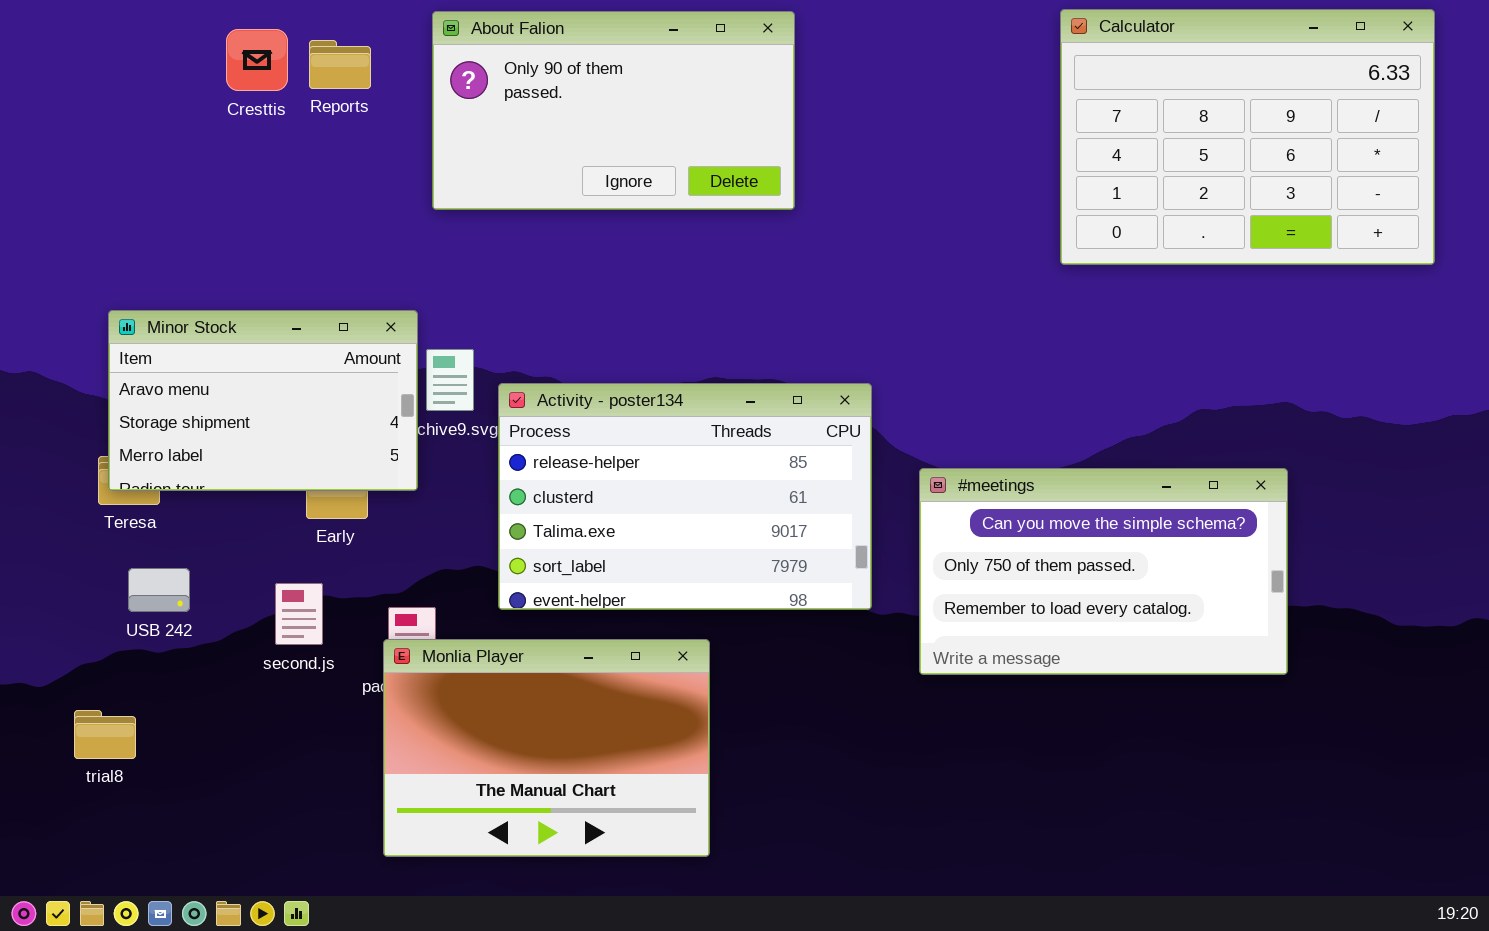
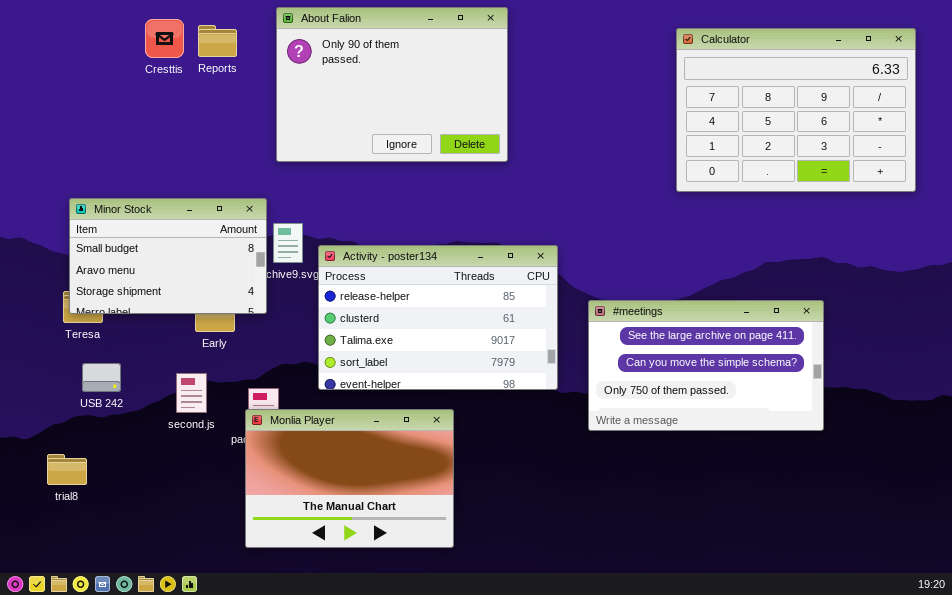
Calculator: [1060,9,1435,265] -> [676,28,916,192], moved
About Falion: [432,11,795,210] -> [276,7,508,162], resized
Minor Stock: [108,310,418,491] -> [69,198,267,314], scrolled up 1 row
#meetings: [919,468,1288,675] -> [588,300,824,431], scrolled up 1 row

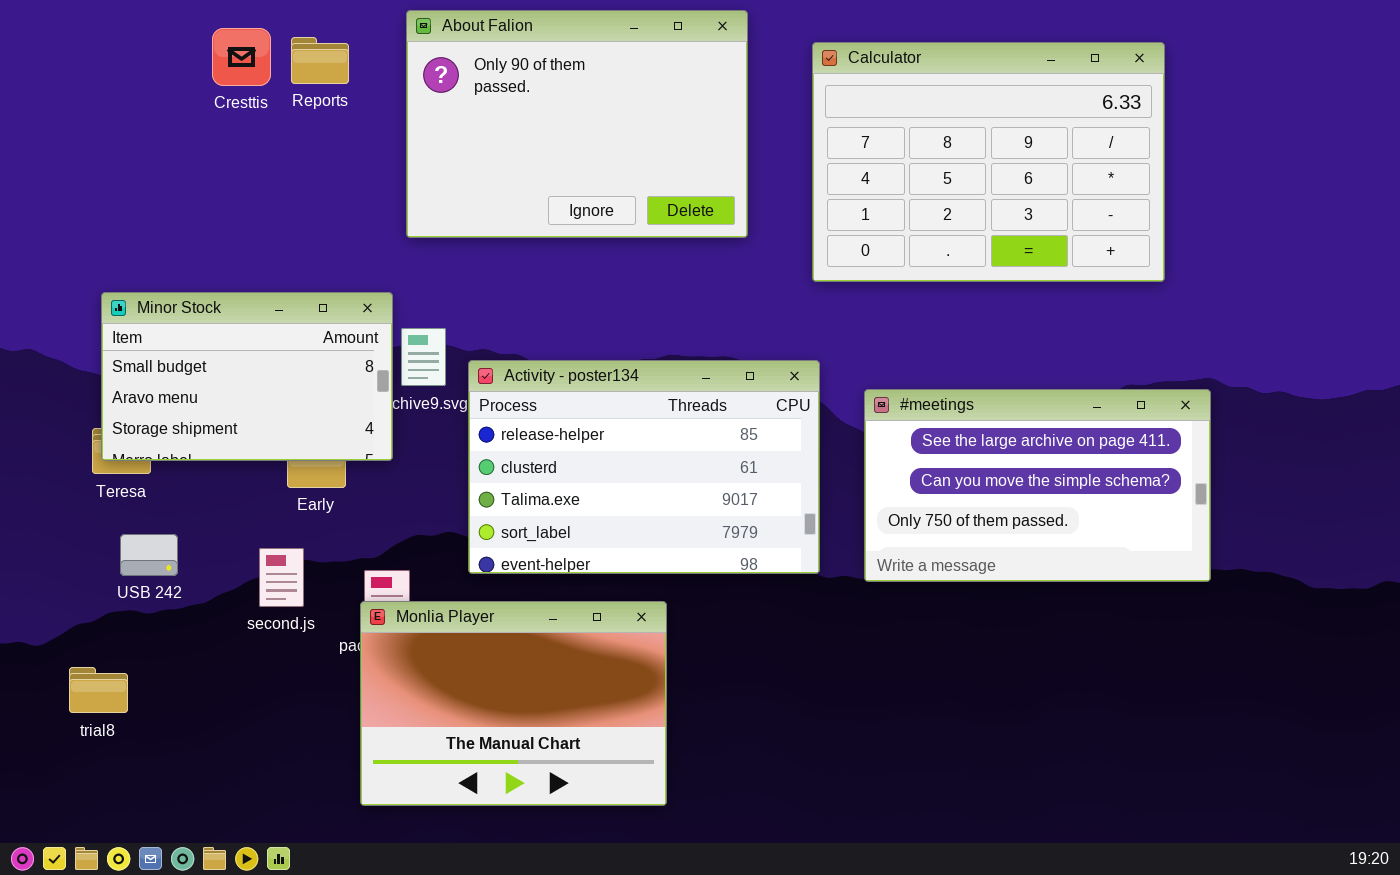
Calculator: [676,28,916,192] -> [812,42,1165,282], moved
#meetings: [588,300,824,431] -> [864,389,1211,582], moved

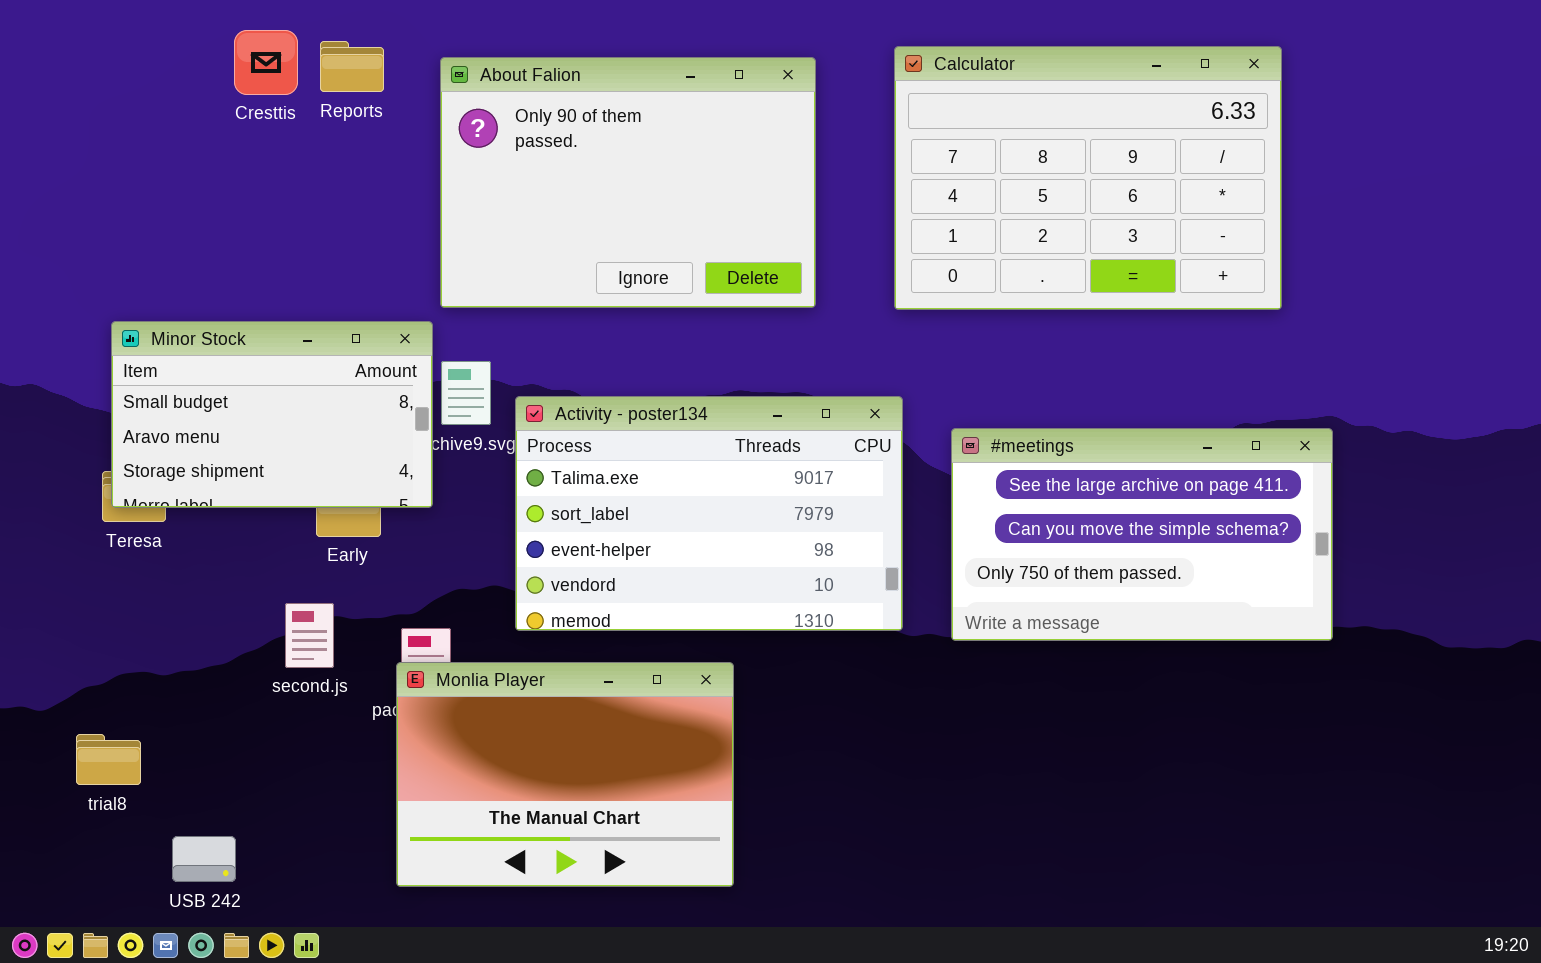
About Falion: [406,10,748,238] -> [440,57,816,308], moved
Activity - poster134: [468,360,820,574] -> [515,396,903,631], scrolled down 2 rows
USB 242: [120,534,178,576] -> [172,836,236,882], moved

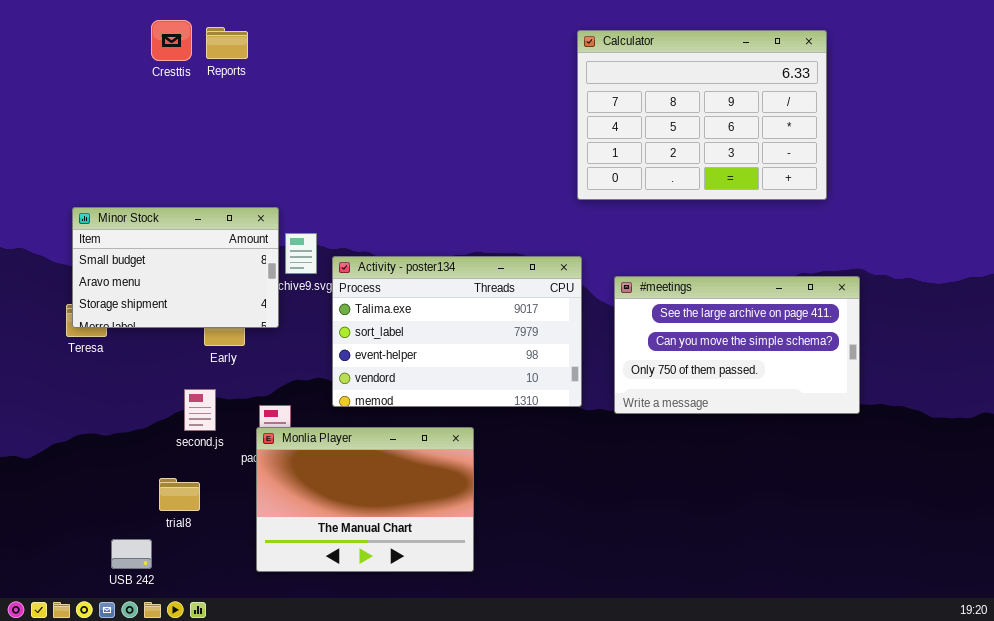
About Falion: [440,57,816,308] -> none, closed
trial8: [76,734,141,785] -> [159,478,200,511], moved

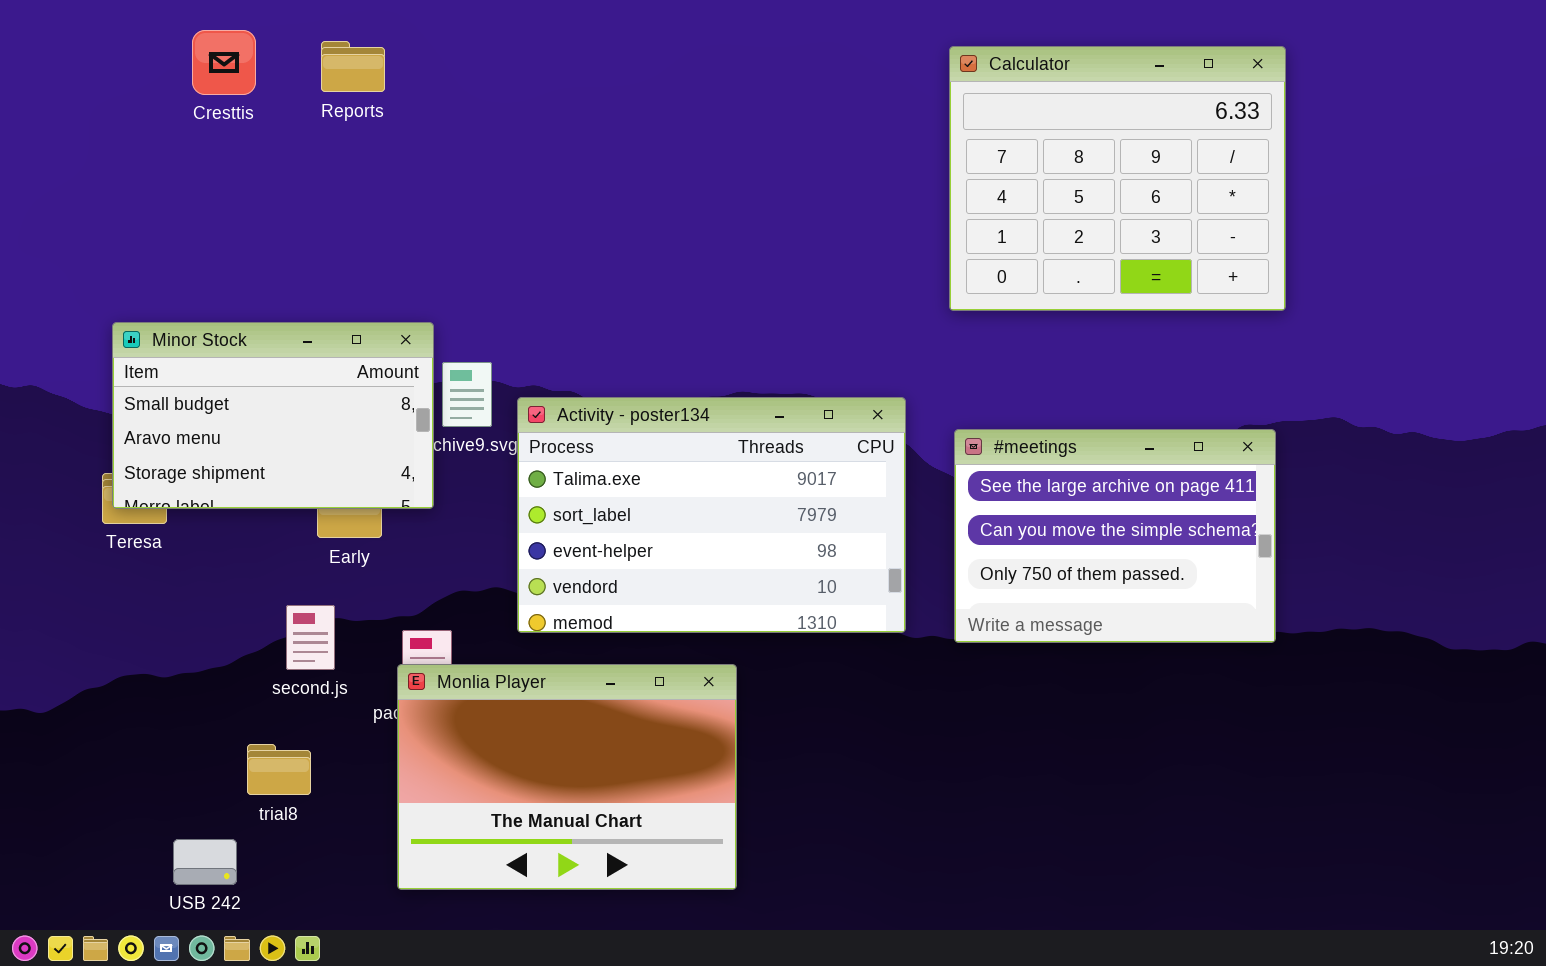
Cresttis: [151,20,192,61] -> [192,30,256,95], moved
Calculator: [577,30,827,200] -> [949,46,1286,311], resized
#meetings: [614,276,860,414] -> [954,429,1276,643], resized

